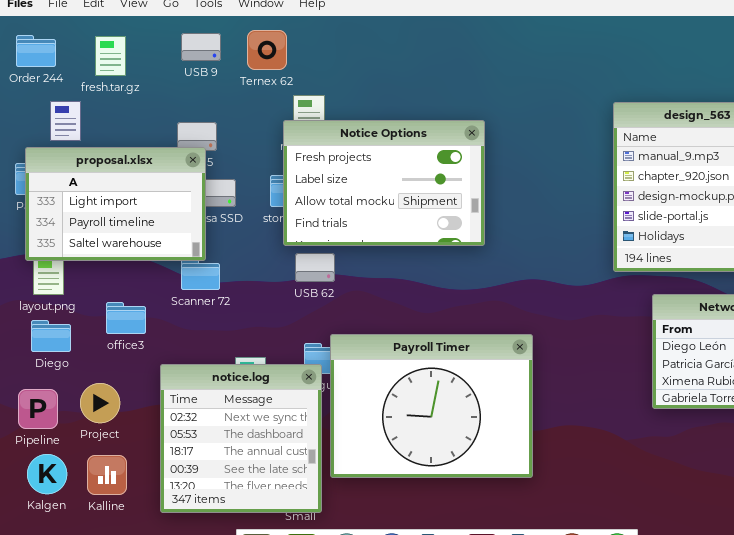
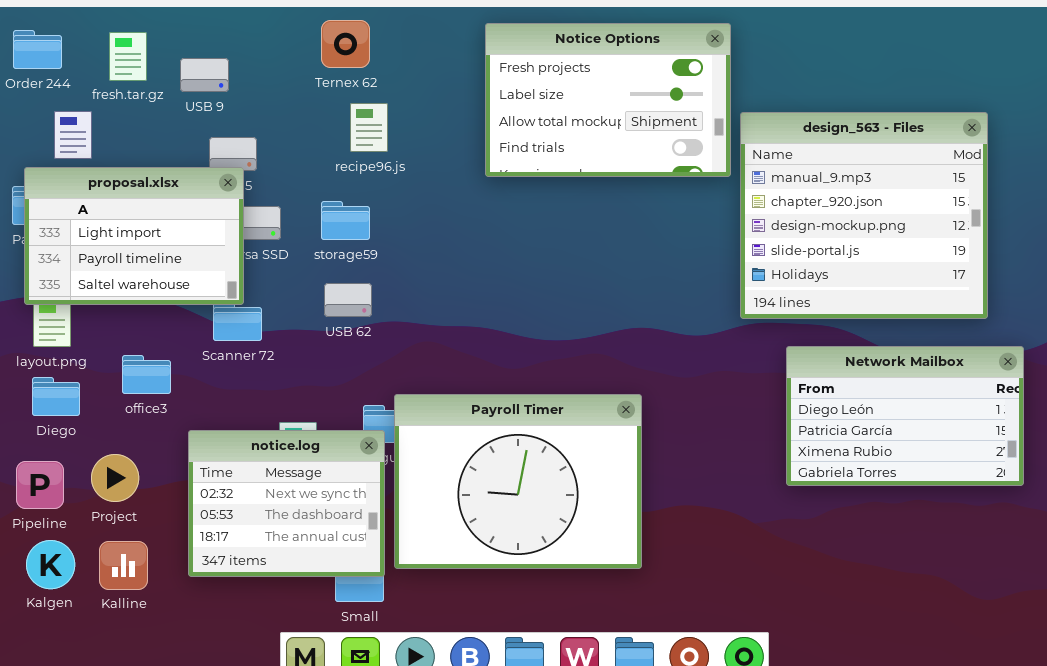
Ternex 62: [247,30,287,70] -> [321,20,370,68], moved
USB 9: [181,33,221,61] -> [180,58,229,92], moved
Notice Options: [283,120,485,246] -> [485,23,731,177], moved
USB 62: [295,253,335,282] -> [324,283,372,317], moved
notice.log: [160,364,322,513] -> [188,430,385,577], resized

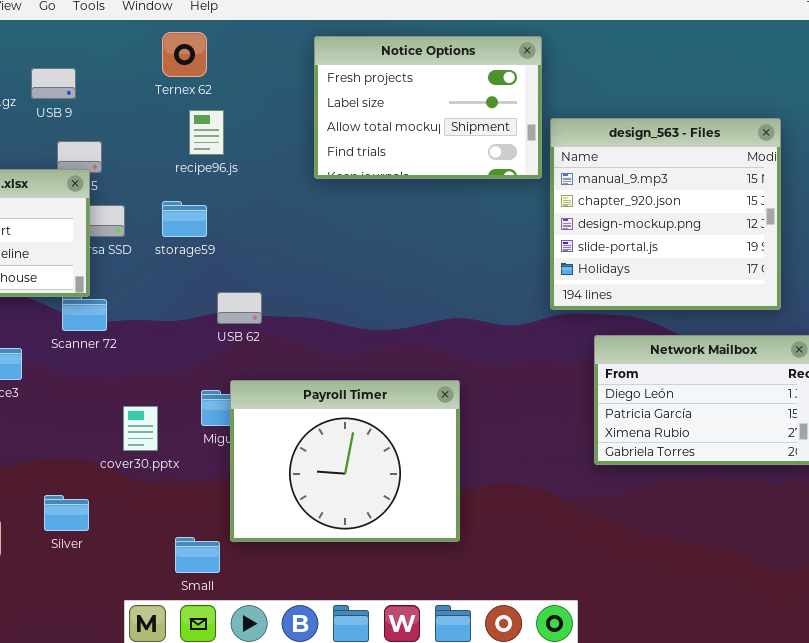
USB 62: [324,283,372,317] -> [217,292,262,324], moved
notice.log: [188,430,385,577] -> none, closed

